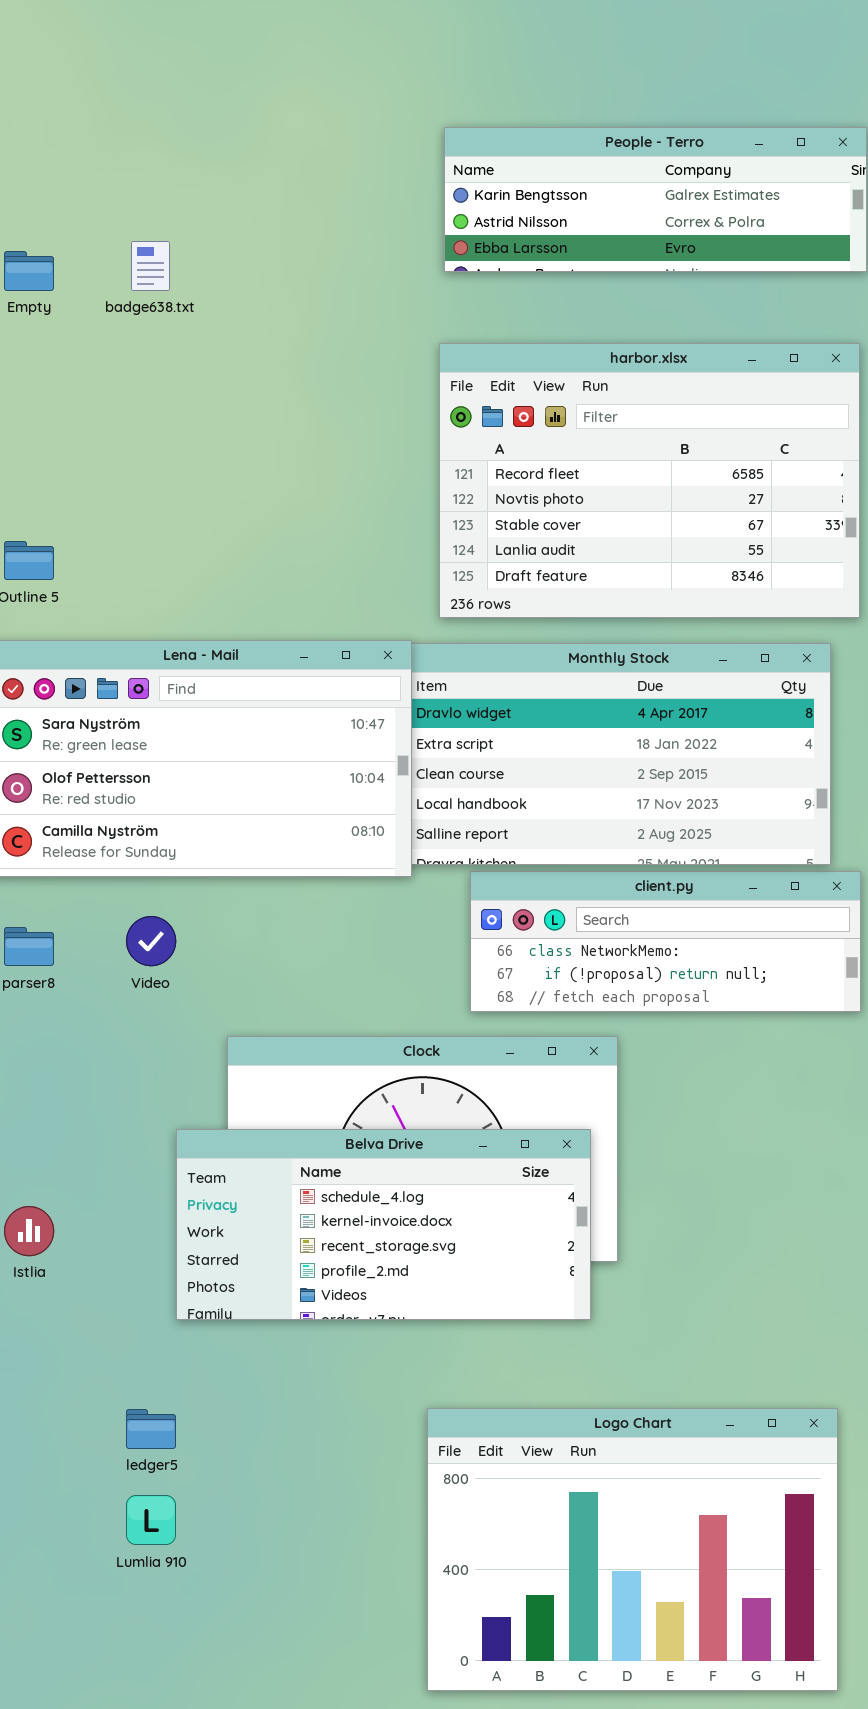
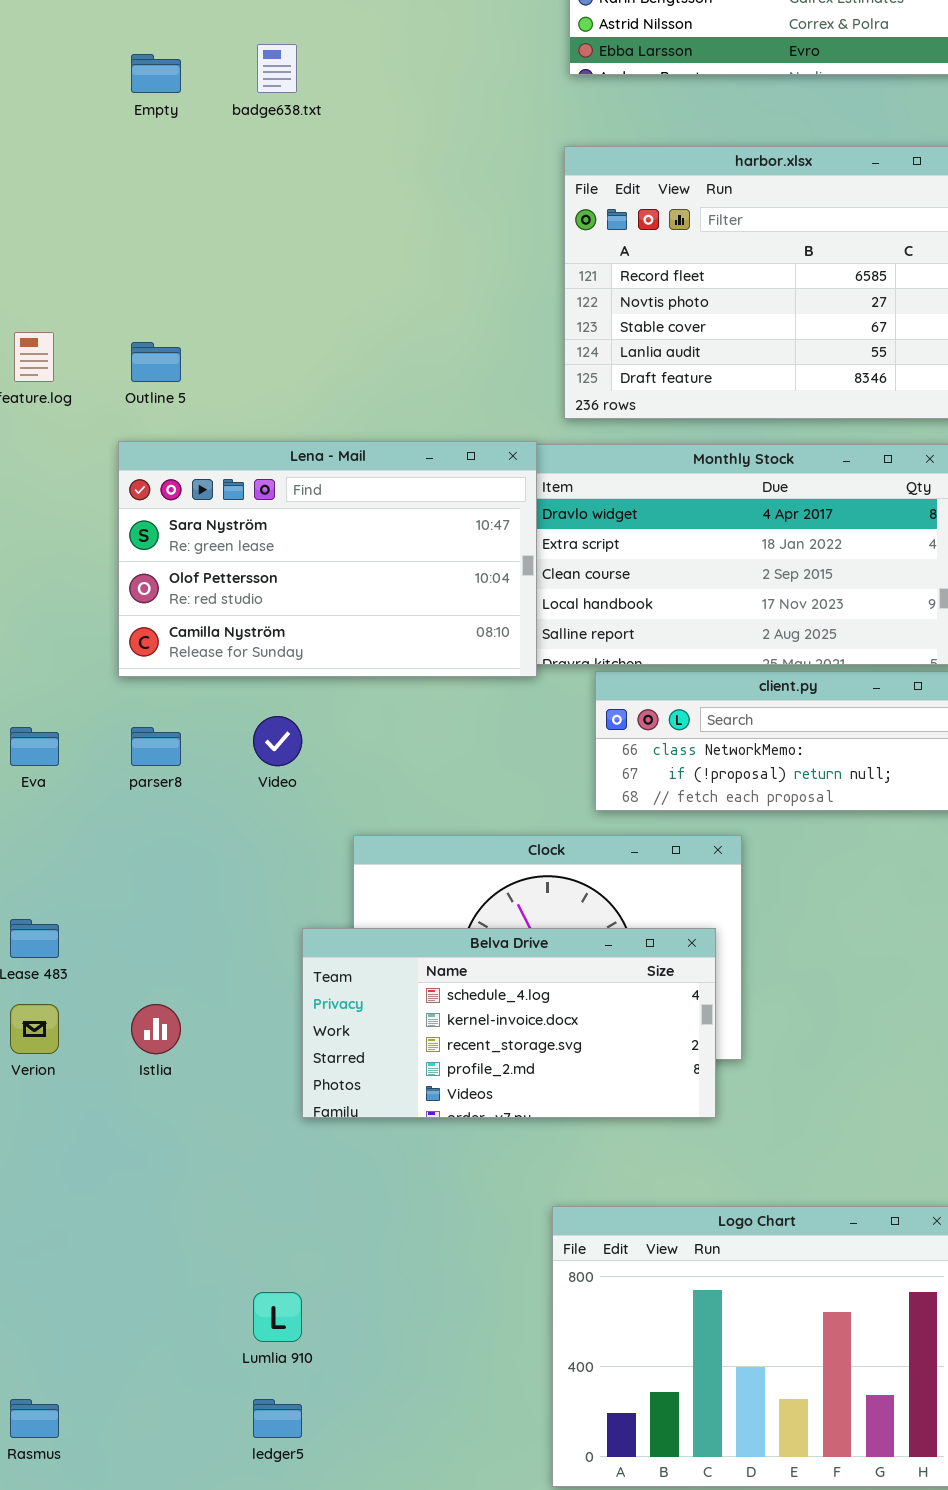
ledger5: [126,1409,176,1449] -> [253,1399,302,1438], moved

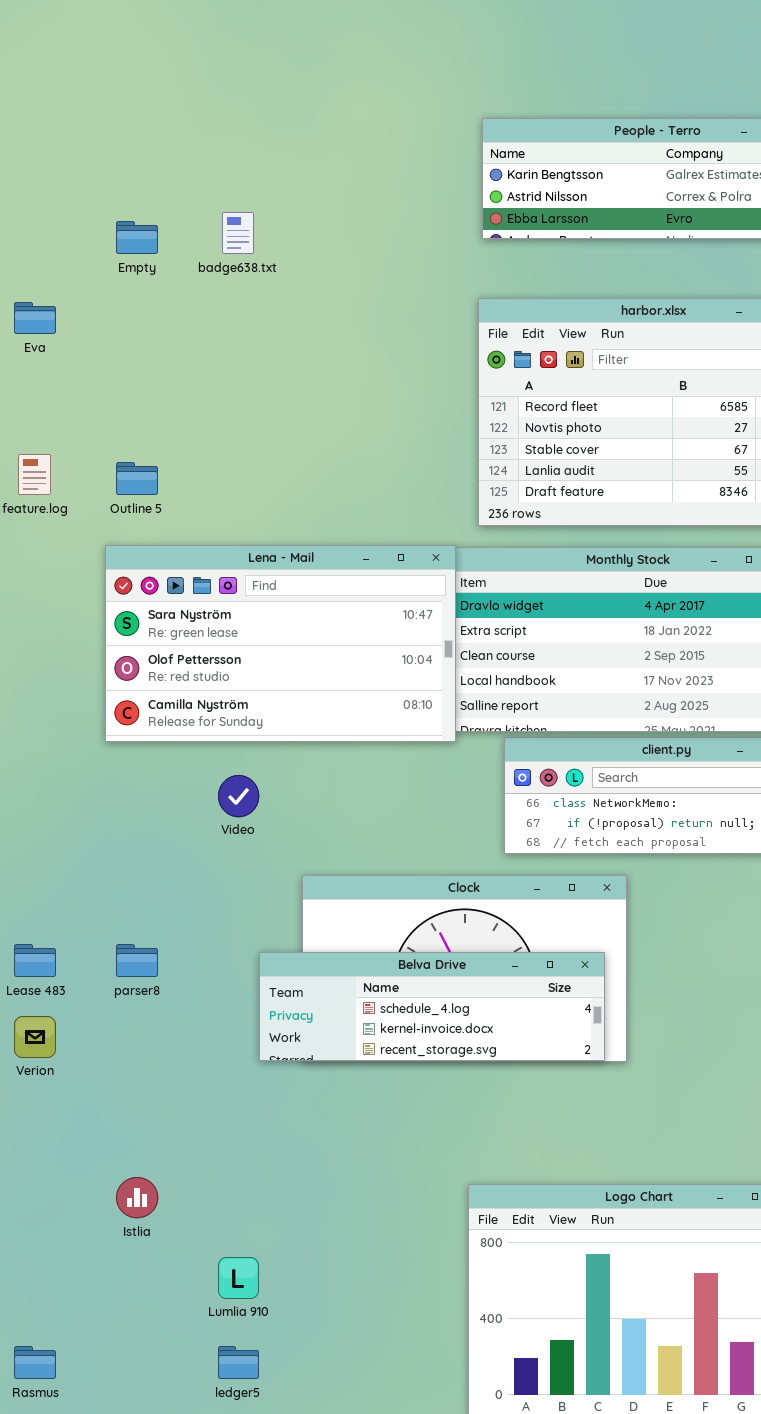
Eva: [10,727,59,766] -> [14,302,56,334], moved
parser8: [131,727,181,766] -> [116,944,158,977], moved
Belva Drive: [302,928,716,1118] -> [259,952,605,1061], resized
Istlia: [131,1004,181,1054] -> [116,1177,158,1218], moved

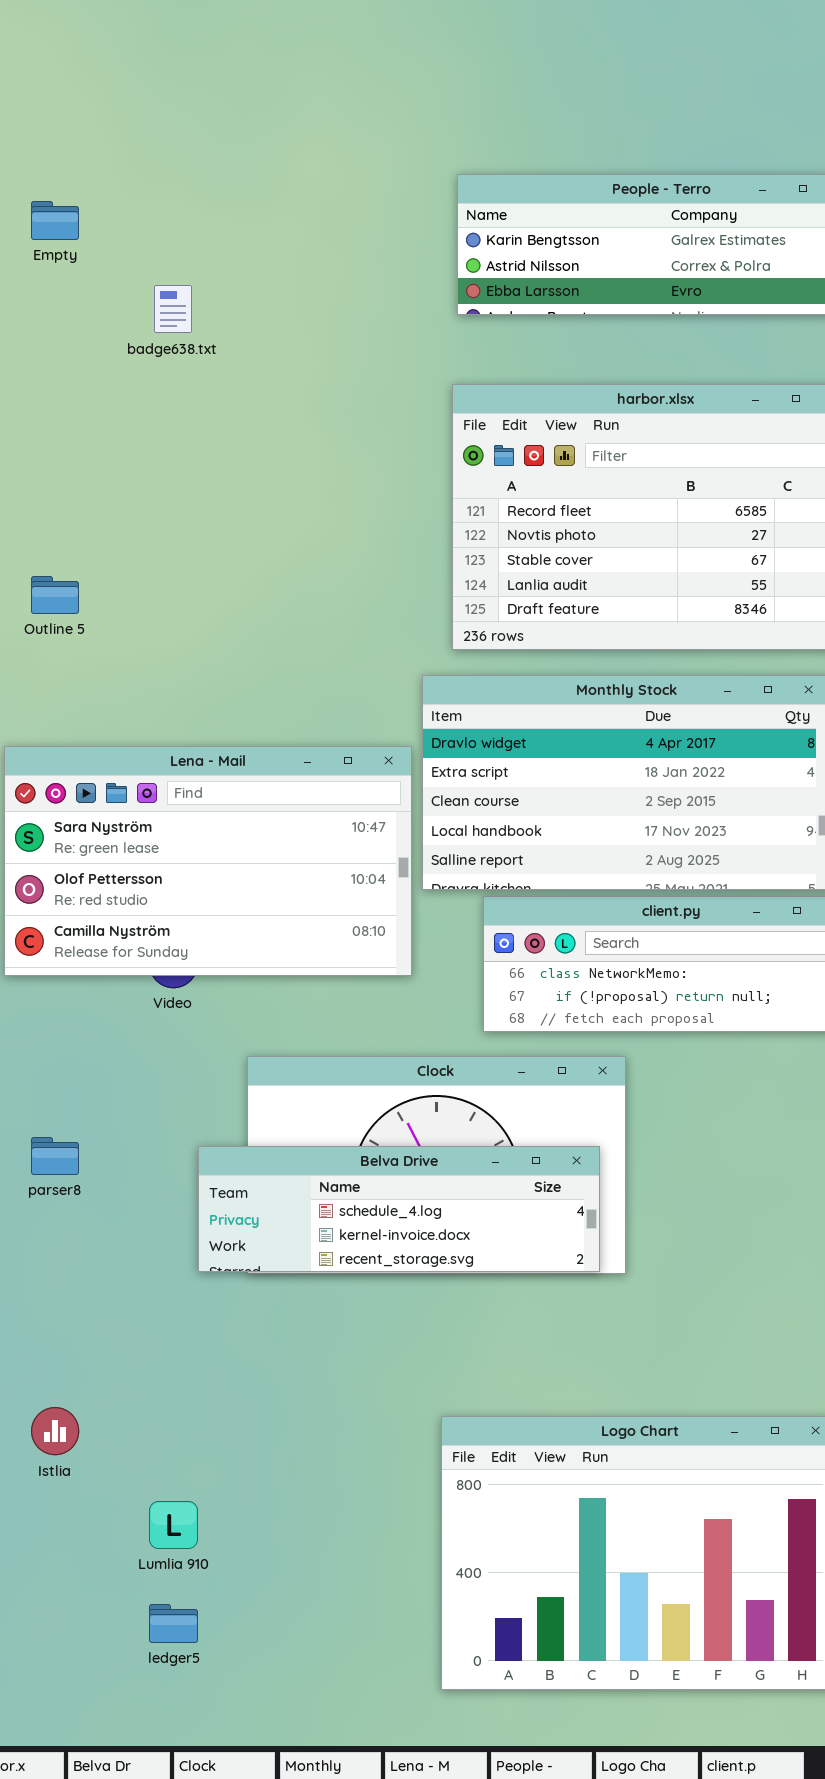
Empty: [116,221,158,254] -> [31,201,79,240], moved
Lena - Mail: [105,545,456,742] -> [4,746,412,976], moved

